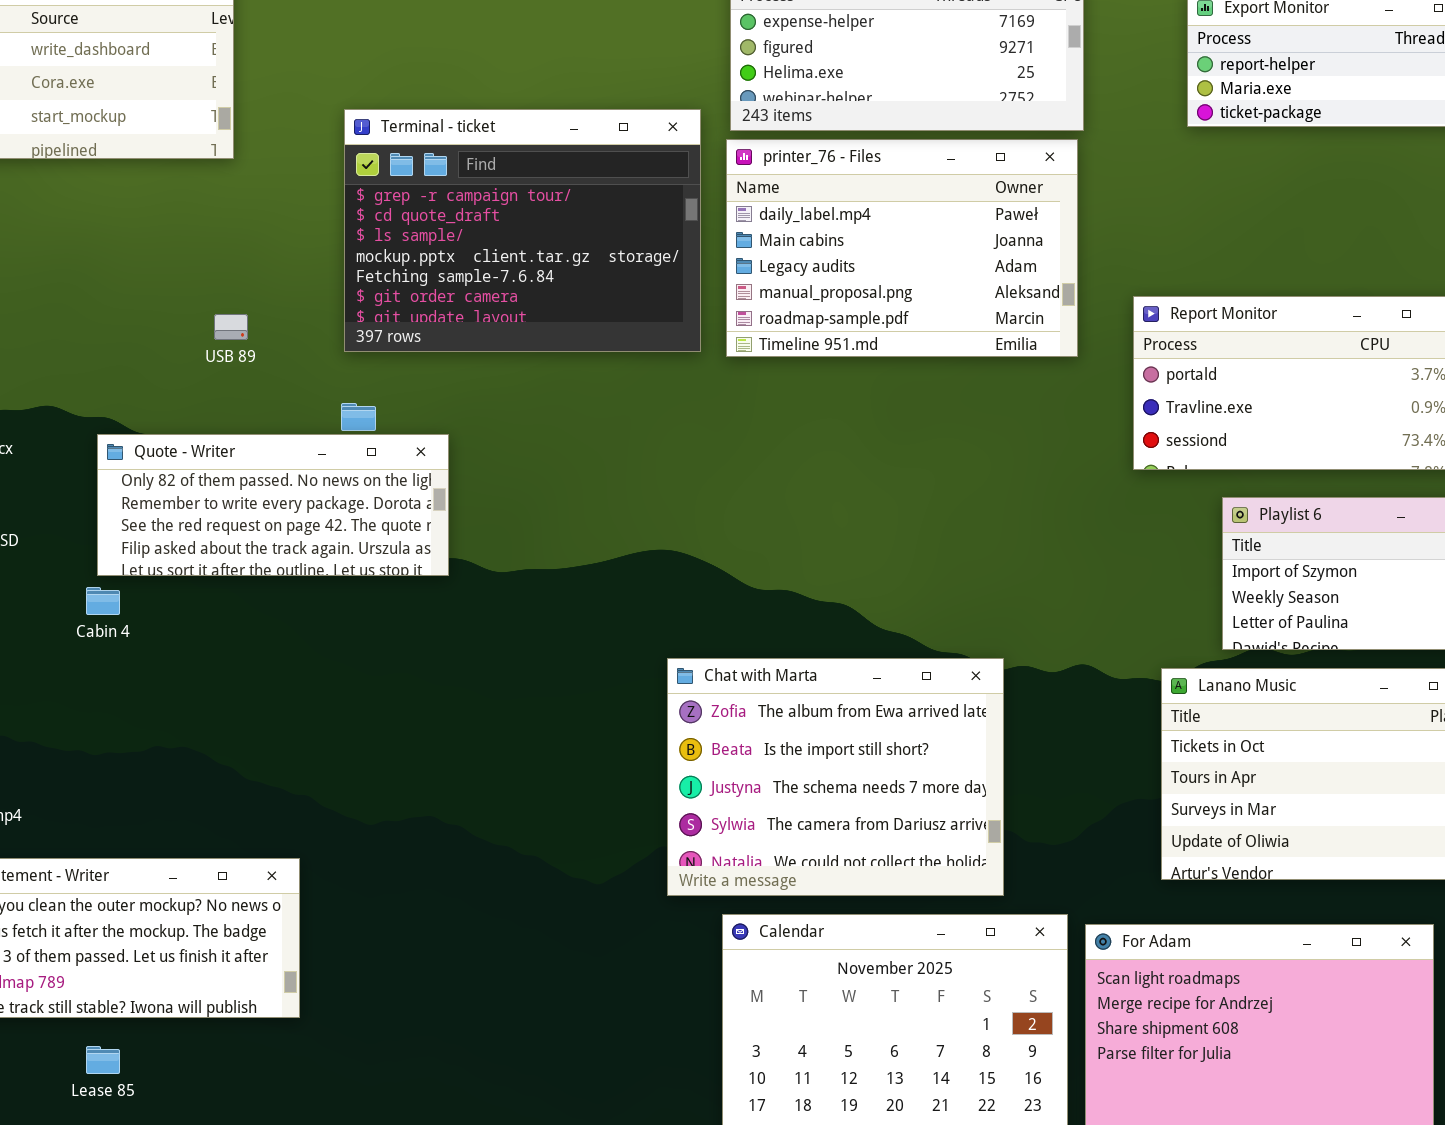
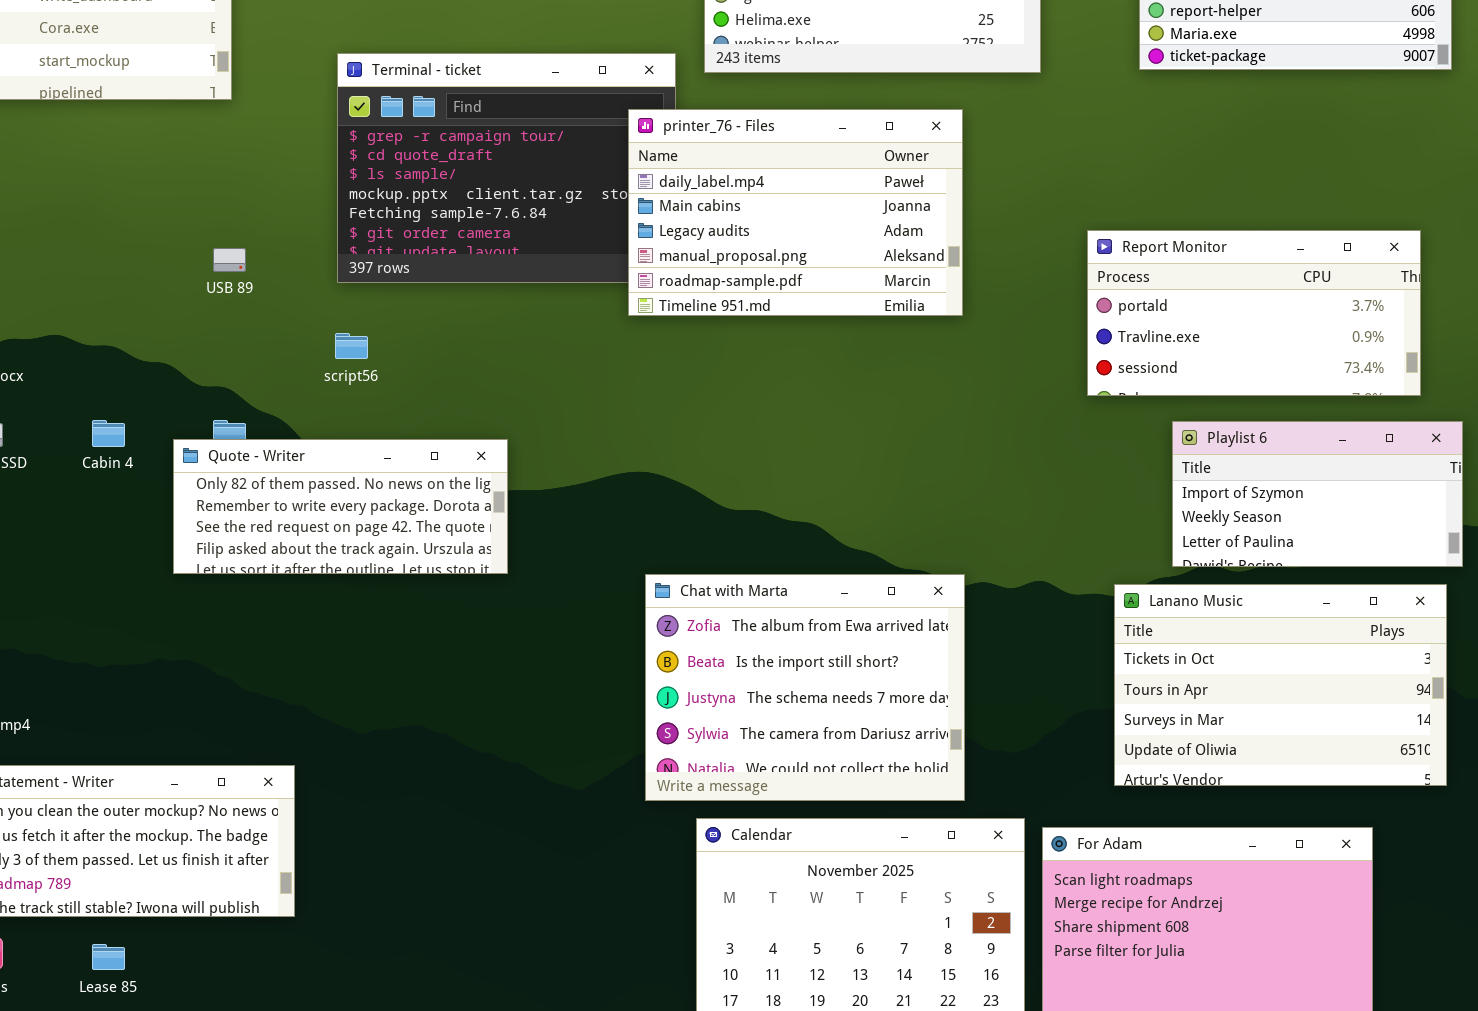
printer_76 - Files: [726,139,1078,357] -> [628,109,963,316], moved
Quote - Writer: [97,434,449,576] -> [173,439,508,574], moved
Cabin 4: [86,587,120,615] -> [92,420,125,447], moved

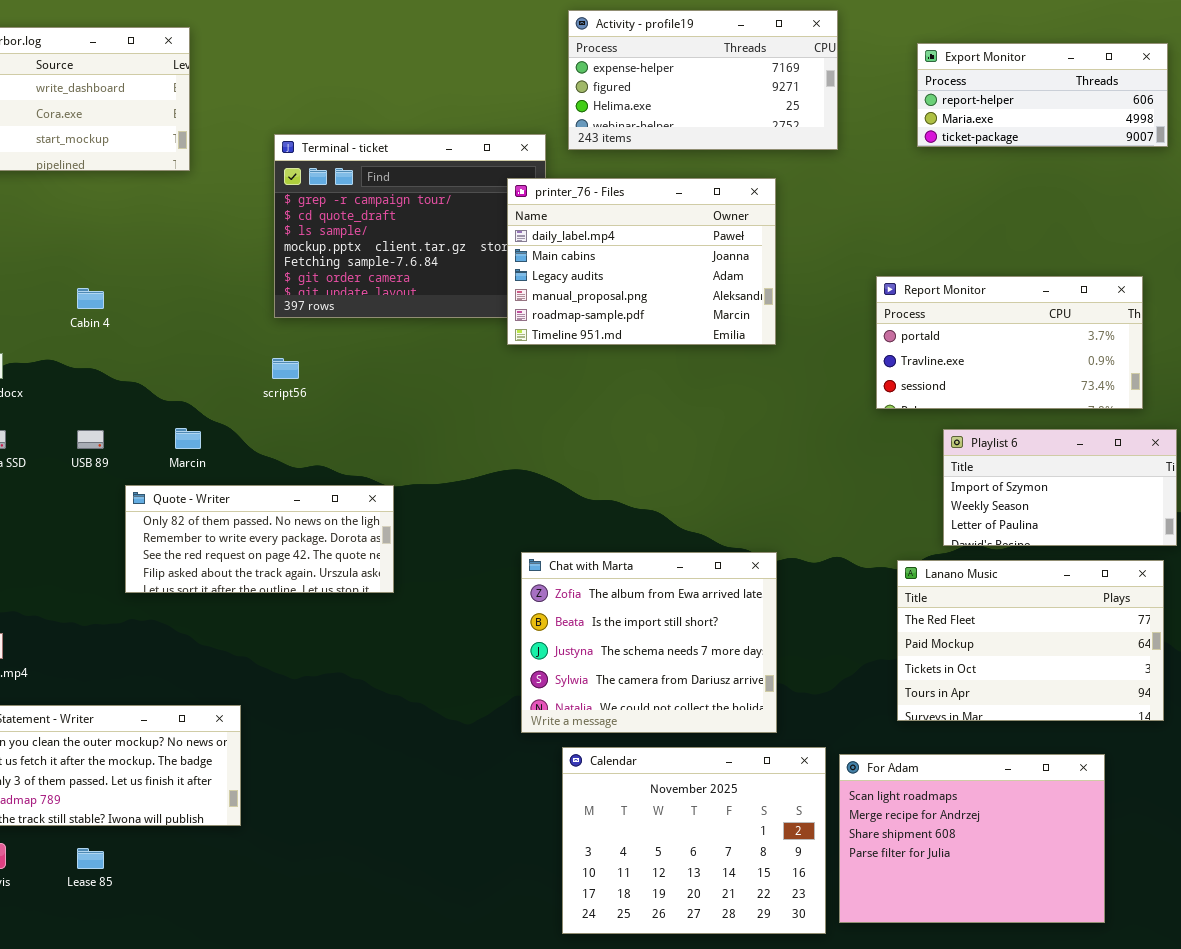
USB 89: [213,248,246,272] -> [77,430,104,449], moved
Cabin 4: [92,420,125,447] -> [77,288,104,309], moved
Quote - Writer: [173,439,508,574] -> [125,485,394,593], moved
Lanano Music: [1114,584,1447,786] -> [897,560,1164,721], scrolled up 2 rows

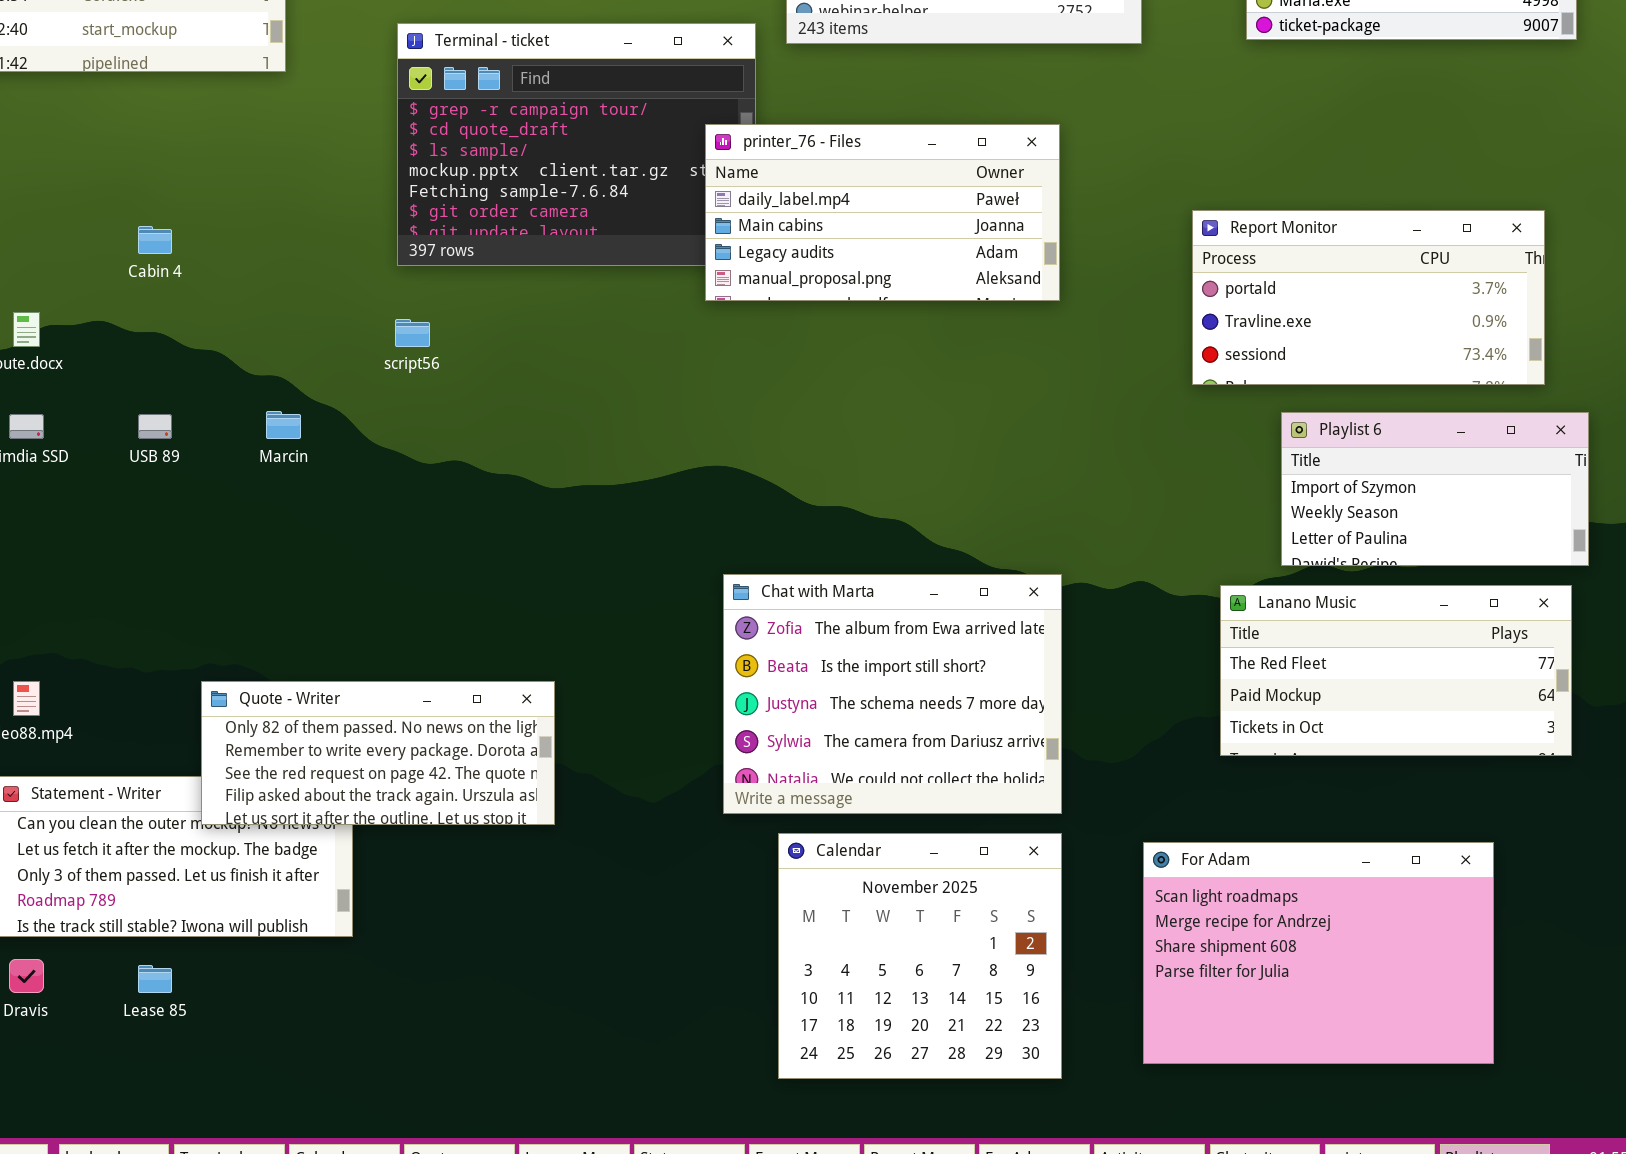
printer_76 - Files: [507,178,776,345] -> [705,124,1060,301], resized
Quote - Writer: [125,485,394,593] -> [201,681,555,825], moved
Lanano Music: [897,560,1164,721] -> [1220,585,1572,756], resized
Calendar: [562,747,826,934] -> [778,833,1062,1079], resized

